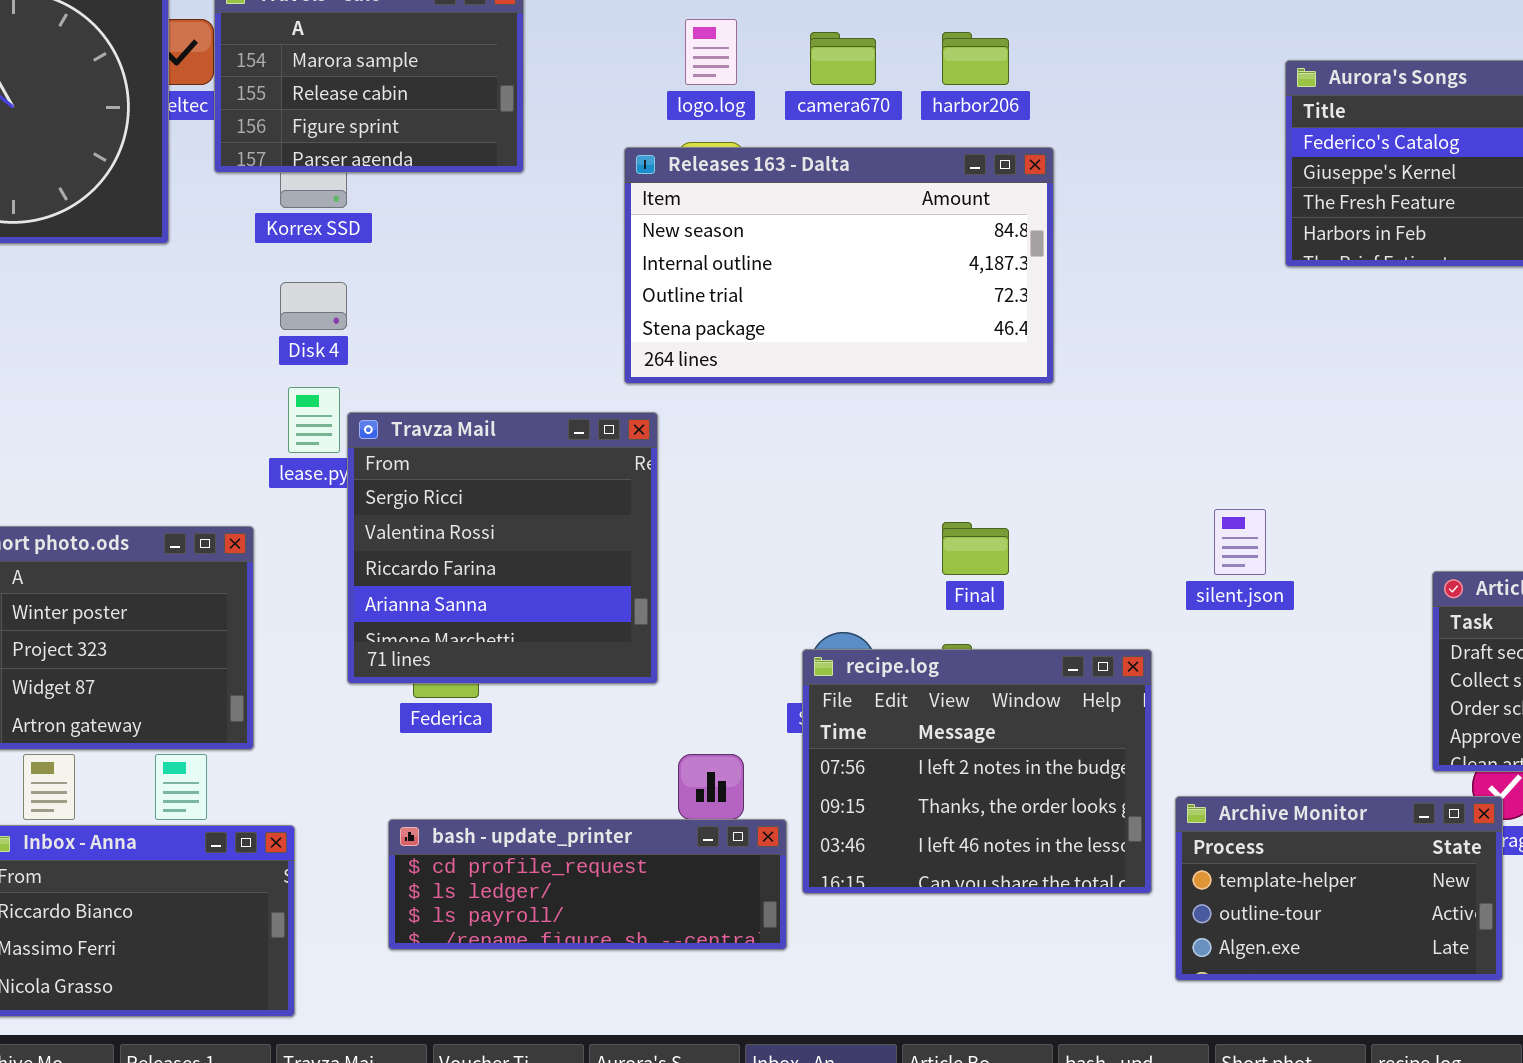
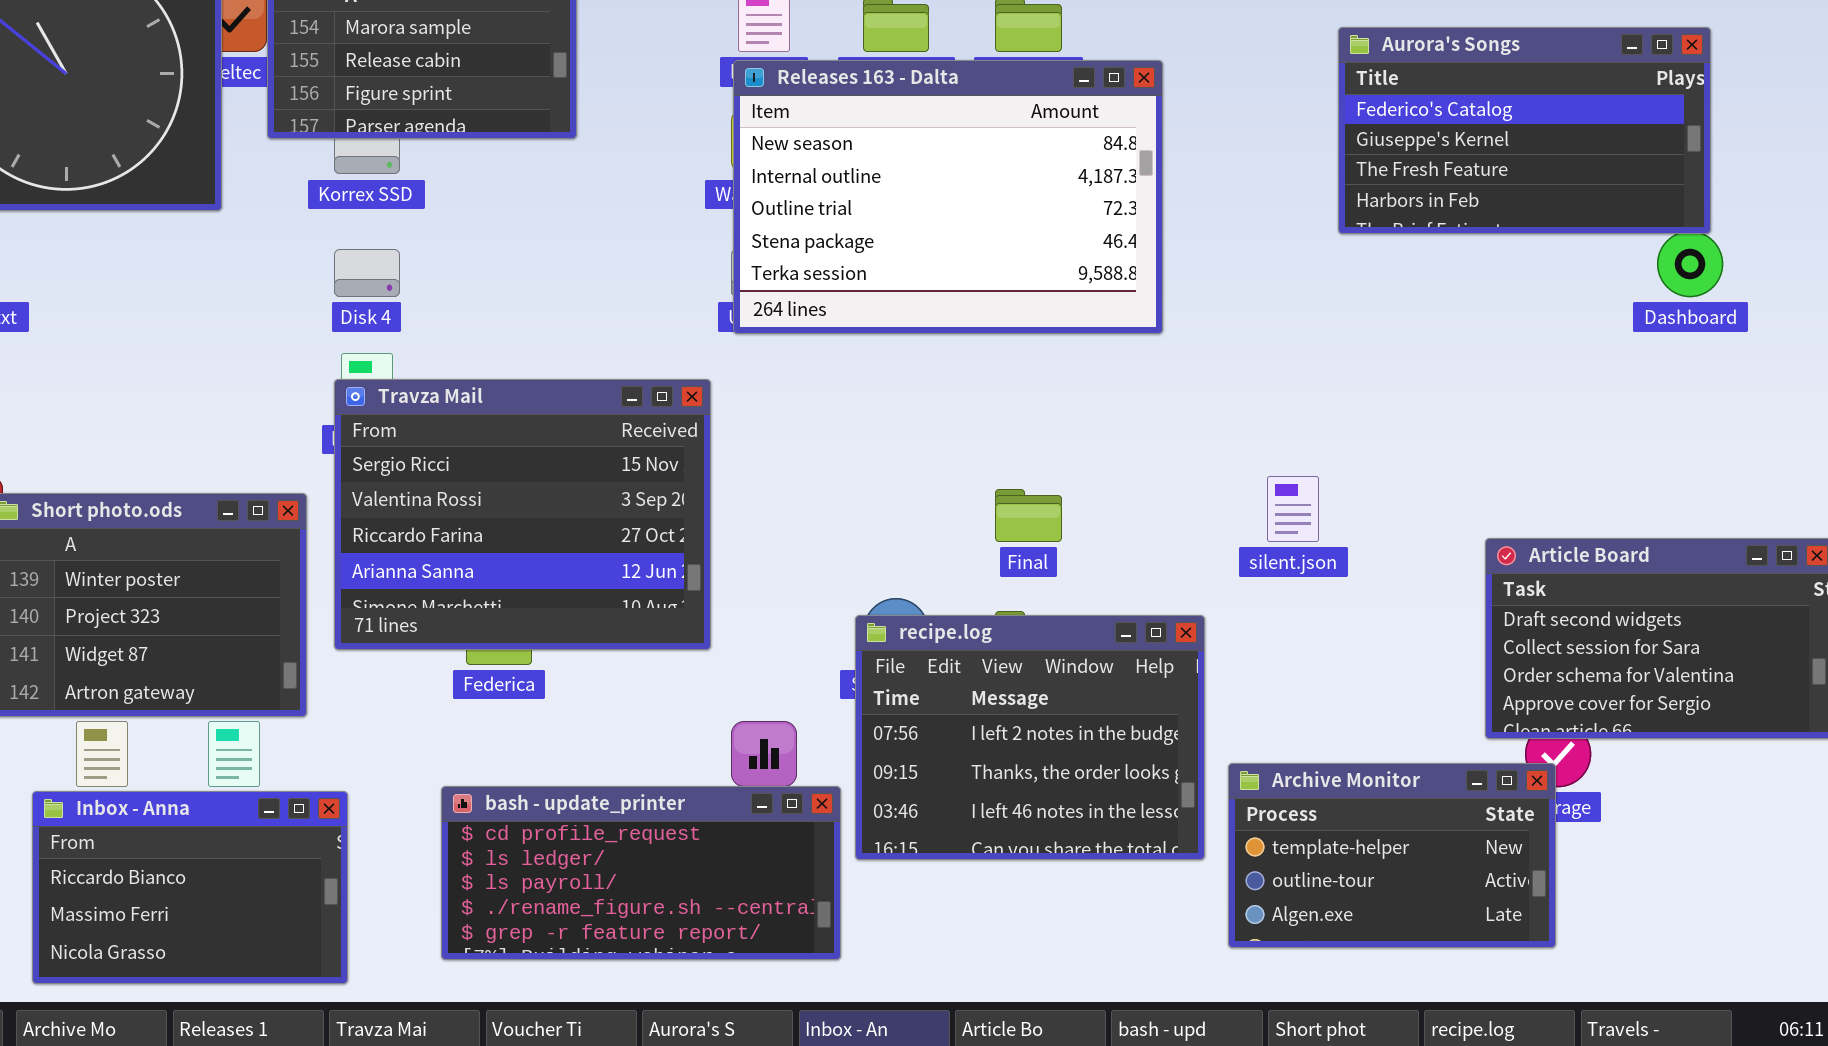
Releases 163 - Dalta: [624,147,1054,384] -> [733,60,1163,334], moved, resized
Travza Mail: [347,412,658,684] -> [334,379,711,650], resized
bash - update_printer: [388,819,787,950] -> [441,786,841,960], resized

